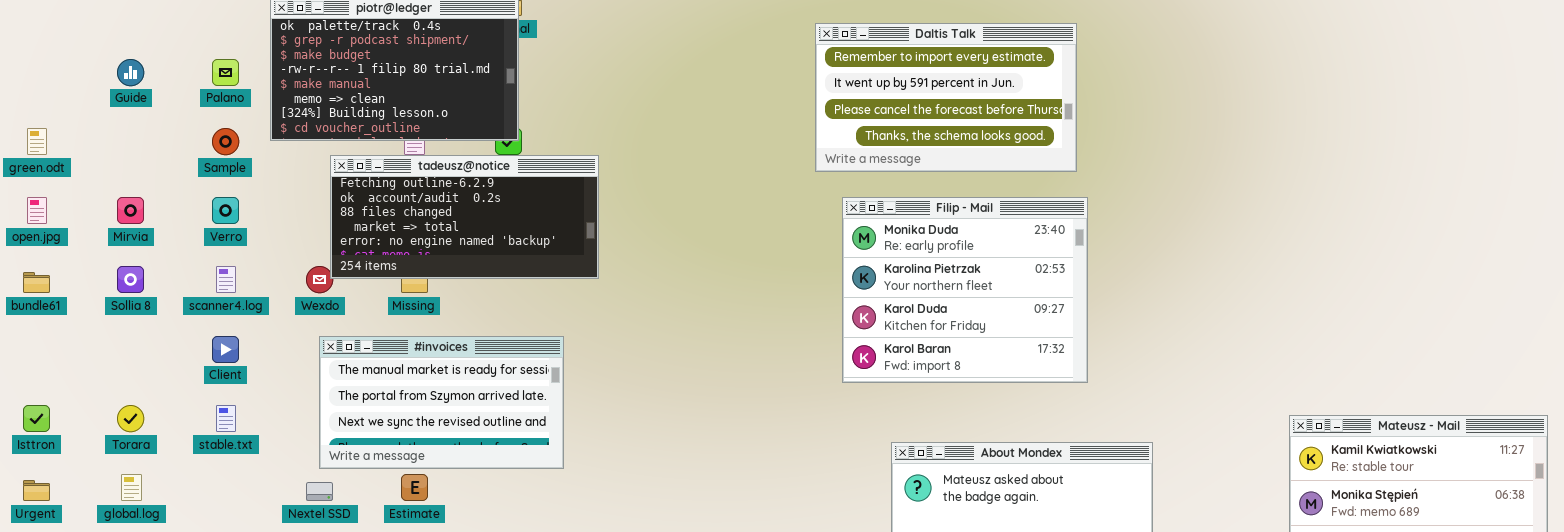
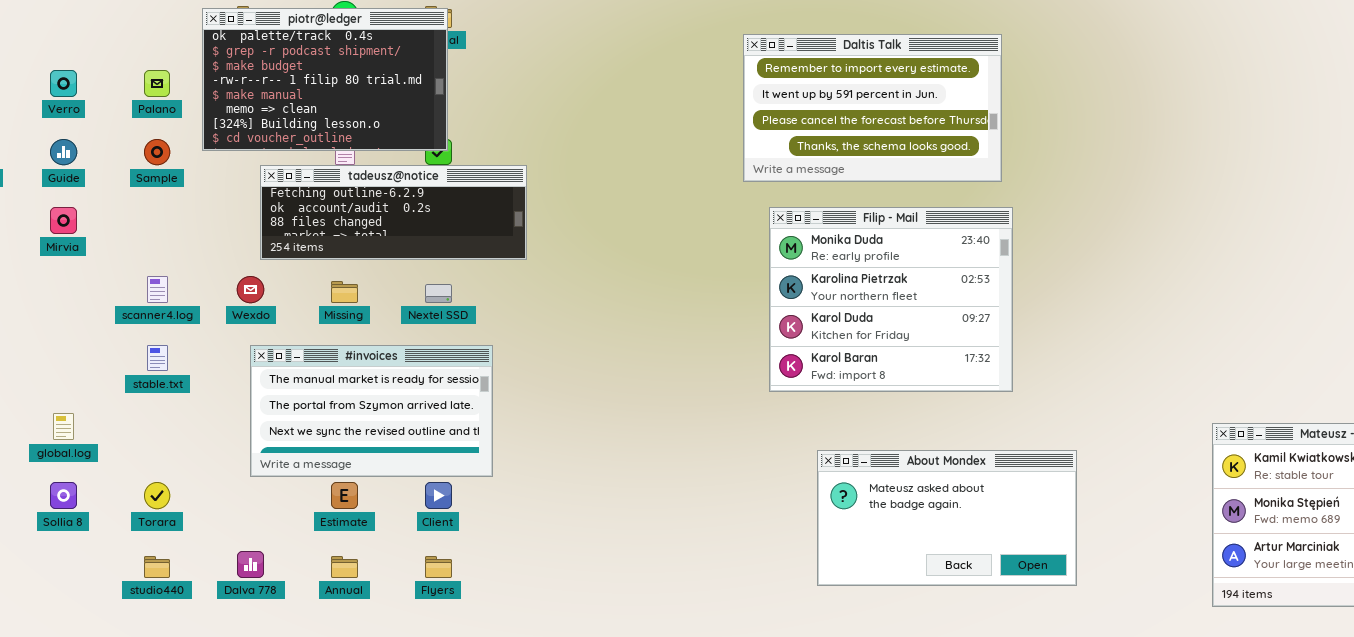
Guide: [117,59,144,86] -> [50,139,77,165], moved
tadeusz@notice: [330,155,599,279] -> [260,165,527,260], resized
Verro: [212,197,239,224] -> [50,70,77,97], moved
Sollia 8: [117,266,144,293] -> [50,482,77,509], moved
Client: [212,336,239,363] -> [425,482,452,509], moved
Torara: [117,405,144,432] -> [144,482,170,509], moved
stable.txt: [216,405,236,432] -> [147,345,168,371], moved
global.log: [121,474,142,501] -> [53,413,74,440], moved
Nextel SSD: [306,482,333,501] -> [425,284,452,303], moved

